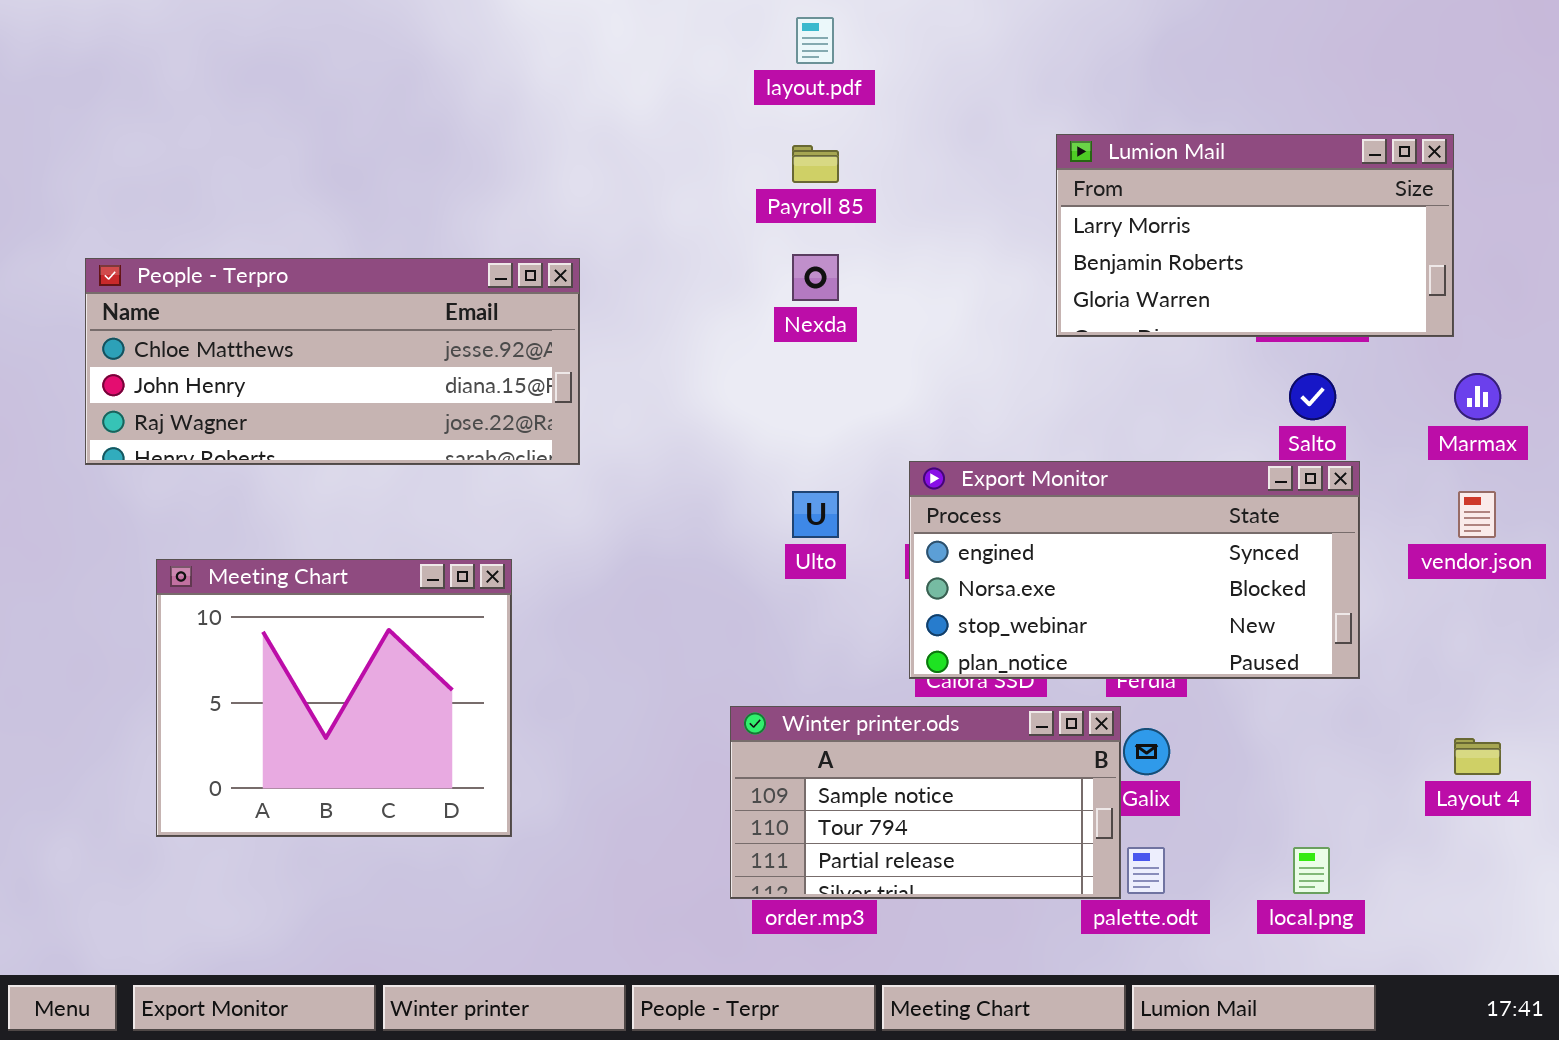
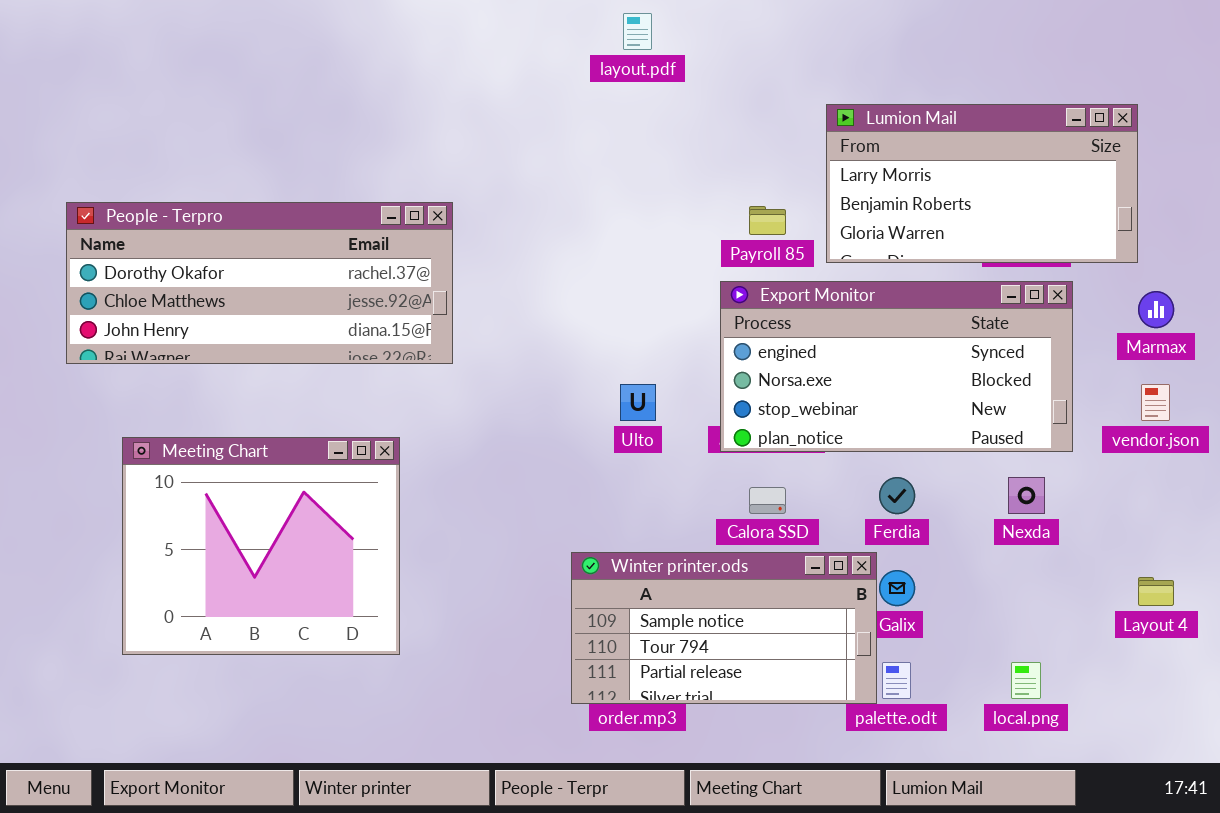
Payroll 85: [792,145,839,183] -> [749,206,786,235], moved
Nexda: [792,254,839,301] -> [1008,477,1045,514], moved
People - Terpro: [85,258,580,465] -> [66,202,453,364], scrolled up 1 row
Export Monitor: [909,461,1360,679] -> [720,281,1073,452], moved

